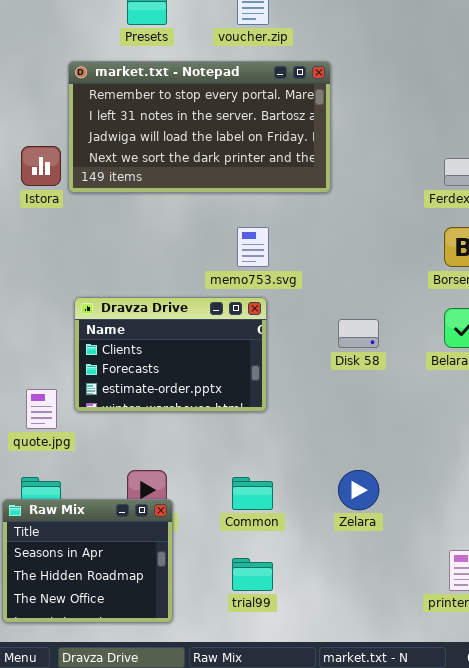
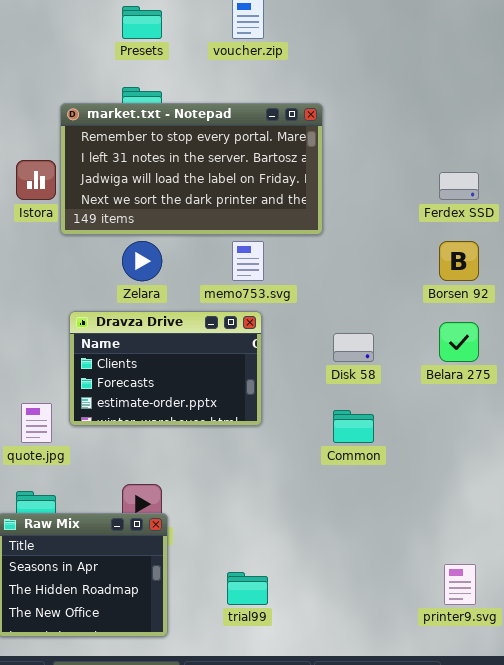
market.txt - Notepad: [68,61,331,193] -> [60,103,323,235], moved
Zelara: [338,470,379,510] -> [122,241,162,281], moved
Common: [232,477,273,510] -> [333,410,374,443], moved

